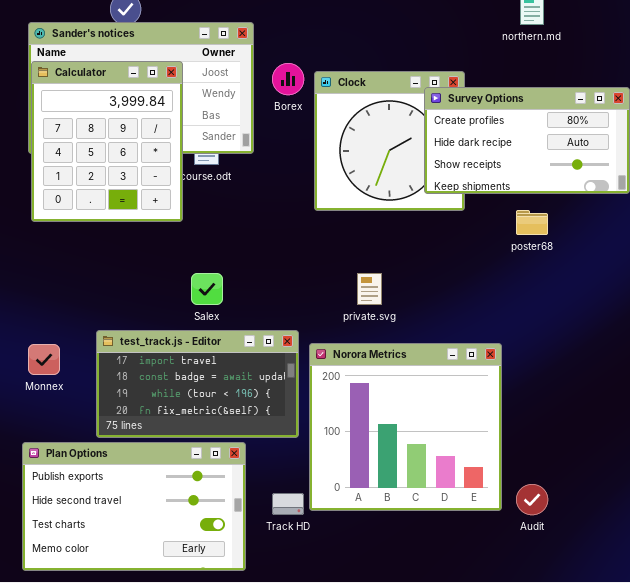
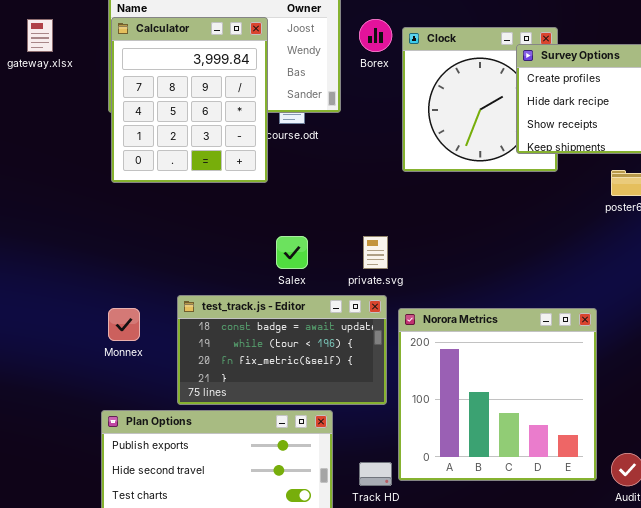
private.svg: [357,273,382,305] -> [363,236,388,269], moved
test_track.js - Editor: [96,330,299,438] -> [177,295,387,405], scrolled down 1 row

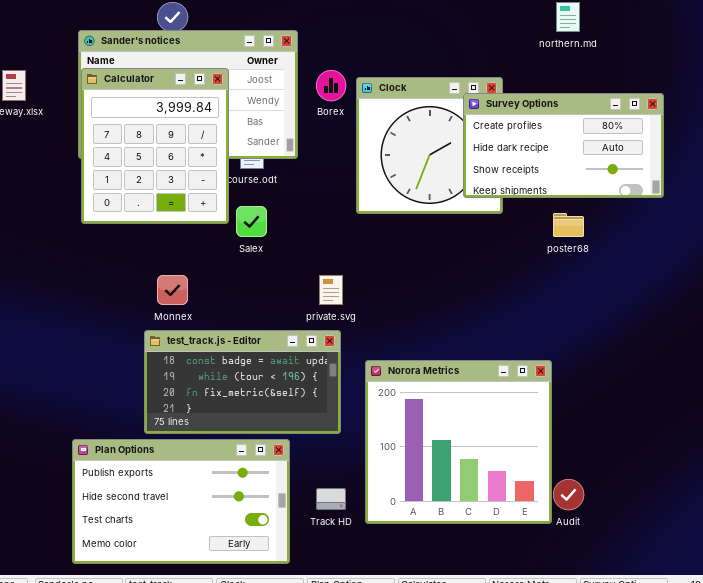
Salex: [276,236,308,269] -> [236,206,267,237], moved
Norora Metrics: [398,308,597,481] -> [365,360,552,524], moved
Monnex: [108,308,140,341] -> [157,275,188,305], moved

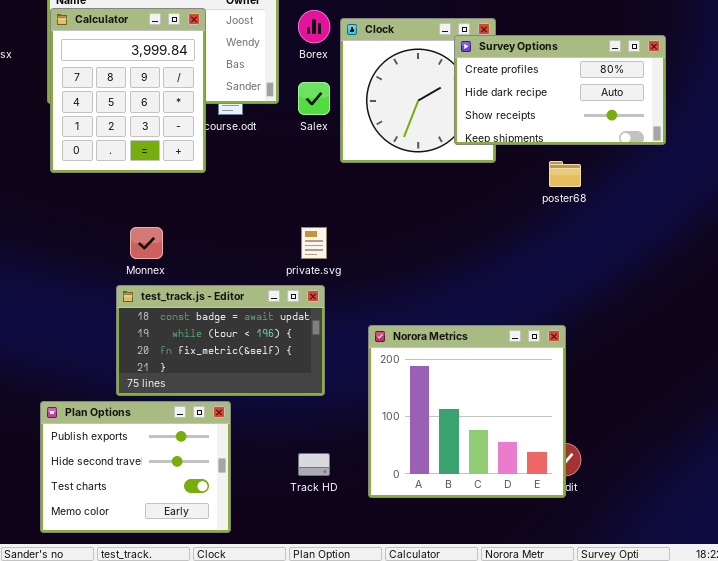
Salex: [236,206,267,237] -> [298,82,330,115], moved
Norora Metrics: [365,360,552,524] -> [368,325,566,498], moved
Plan Options: [72,439,290,564] -> [40,401,231,533], resized

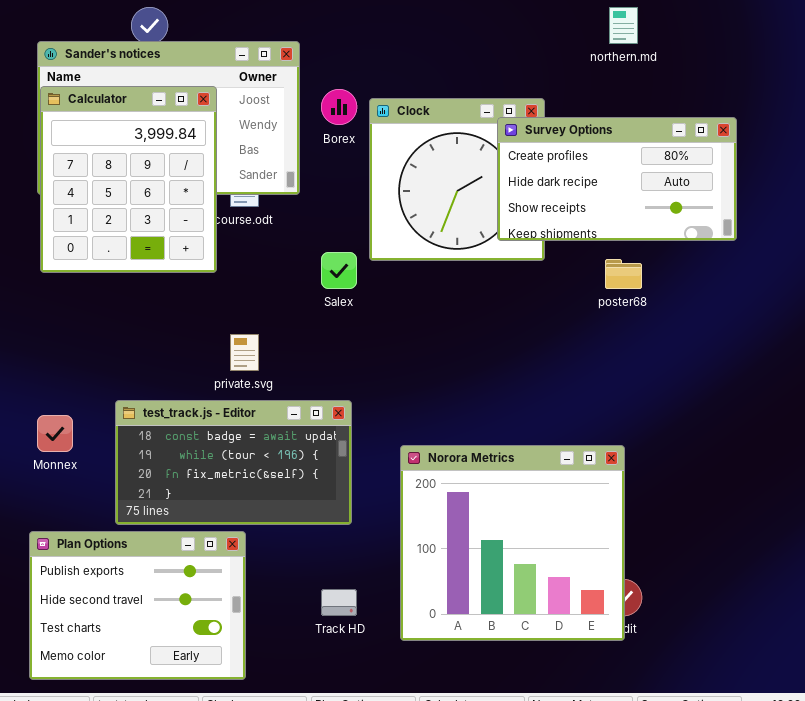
Salex: [298,82,330,115] -> [321,252,357,289], moved
Monnex: [130,227,163,259] -> [37,415,73,452], moved
private.svg: [301,227,327,259] -> [230,334,259,371], moved

